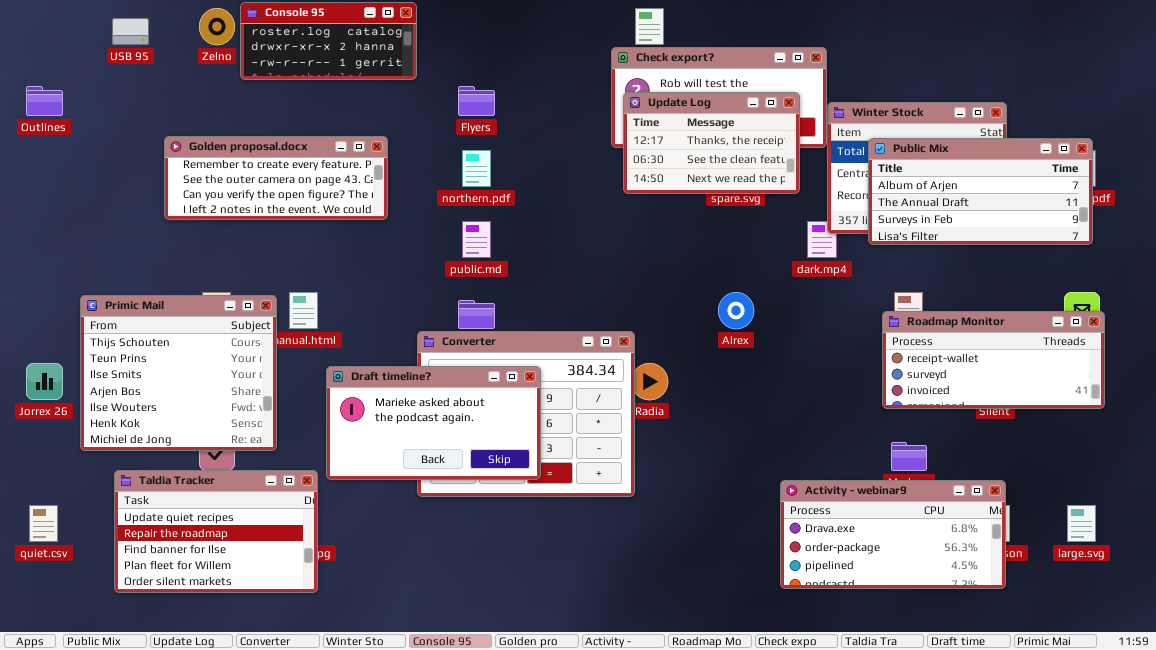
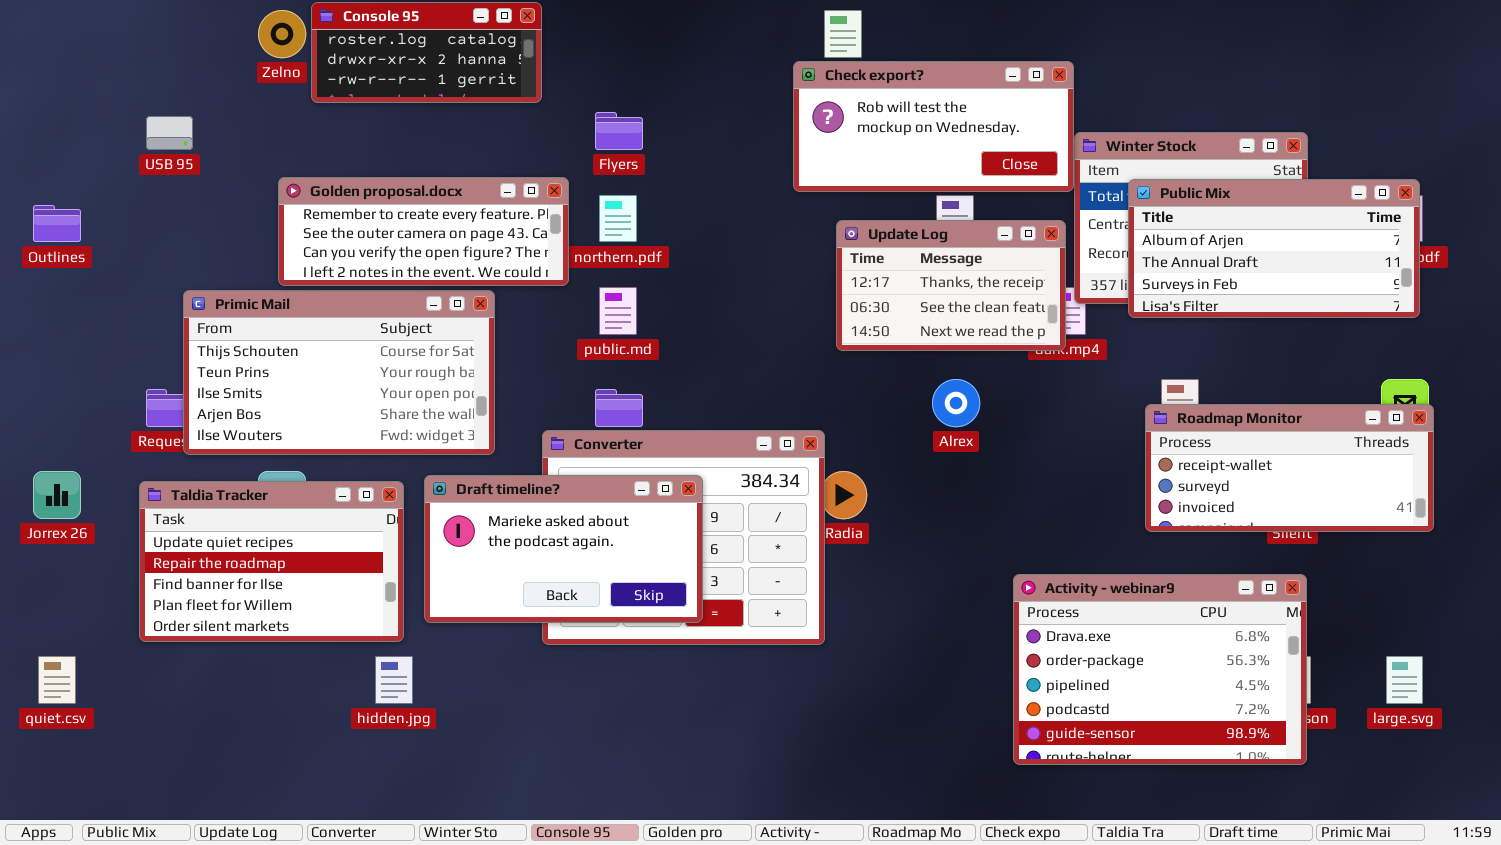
USB 95: [112,18,149,45] -> [146,116,193,150], moved
Outlines: [26,86,63,116] -> [33,205,81,242], moved
Update Log: [623,92,800,194] -> [836,220,1066,351], moved
Golden proposal.docx: [164,136,388,220] -> [278,177,569,286], moved
Primic Mail: [80,295,277,451] -> [183,290,495,455], moved, resized
Taldia Tracker: [114,470,318,593] -> [139,481,404,642], moved
Activity - webinar9: [780,480,1006,589] -> [1013,574,1307,765], resized

